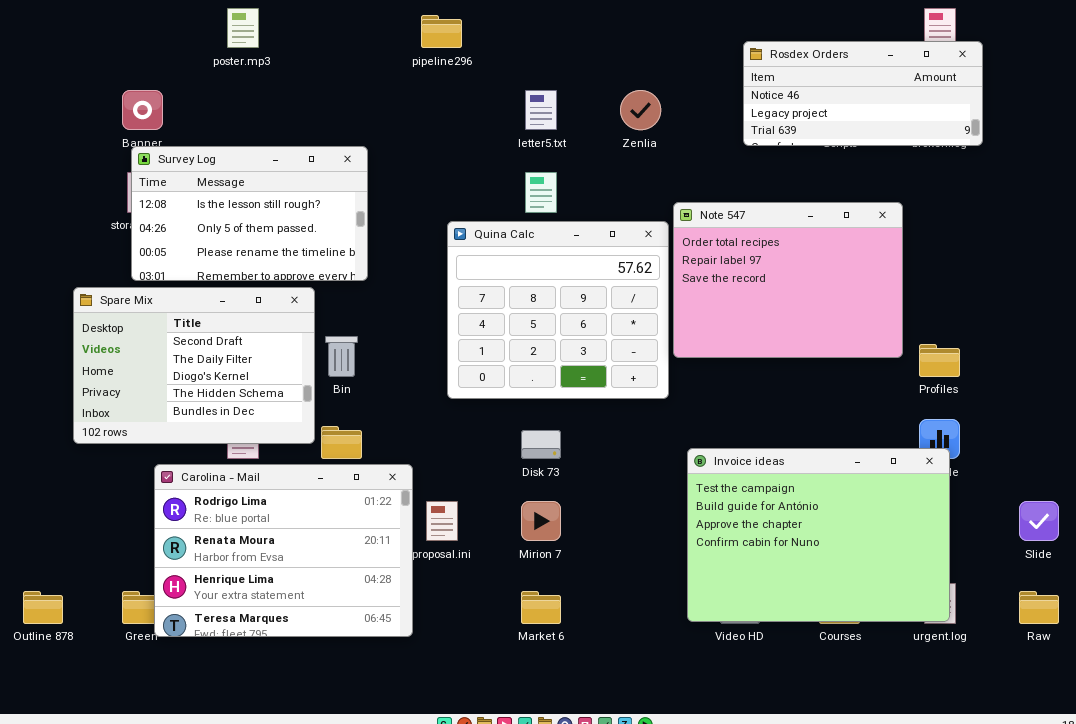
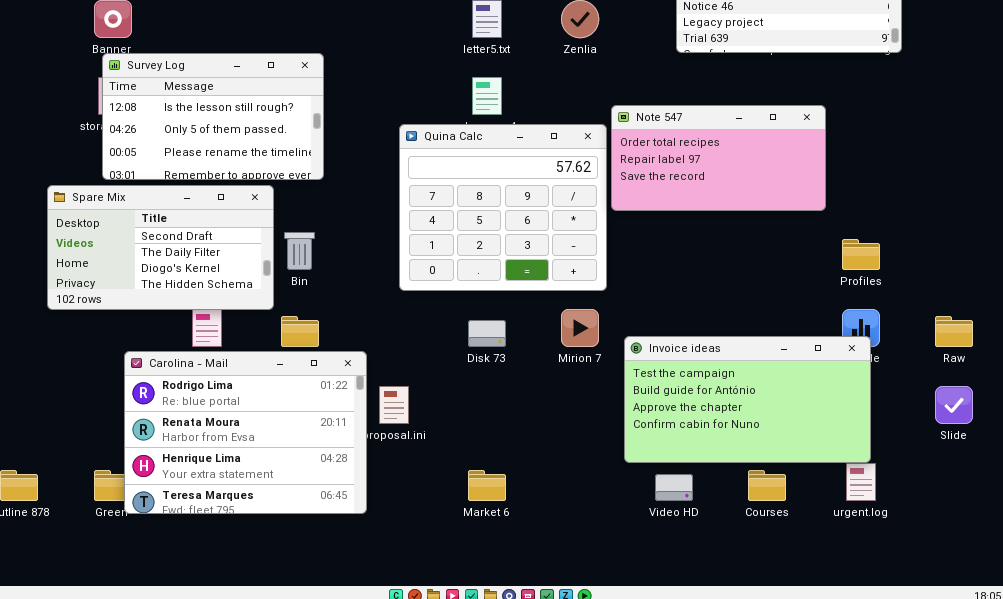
Note 547: [673,202,903,358] -> [611,105,826,211], resized
Spare Mix: [73,287,315,444] -> [47,185,274,310], resized
Invoice ideas: [687,448,950,622] -> [624,336,871,463], resized
Mirion 7: [521,501,561,541] -> [561,309,599,347], moved
Raw: [1019,591,1059,624] -> [935,316,973,347], moved

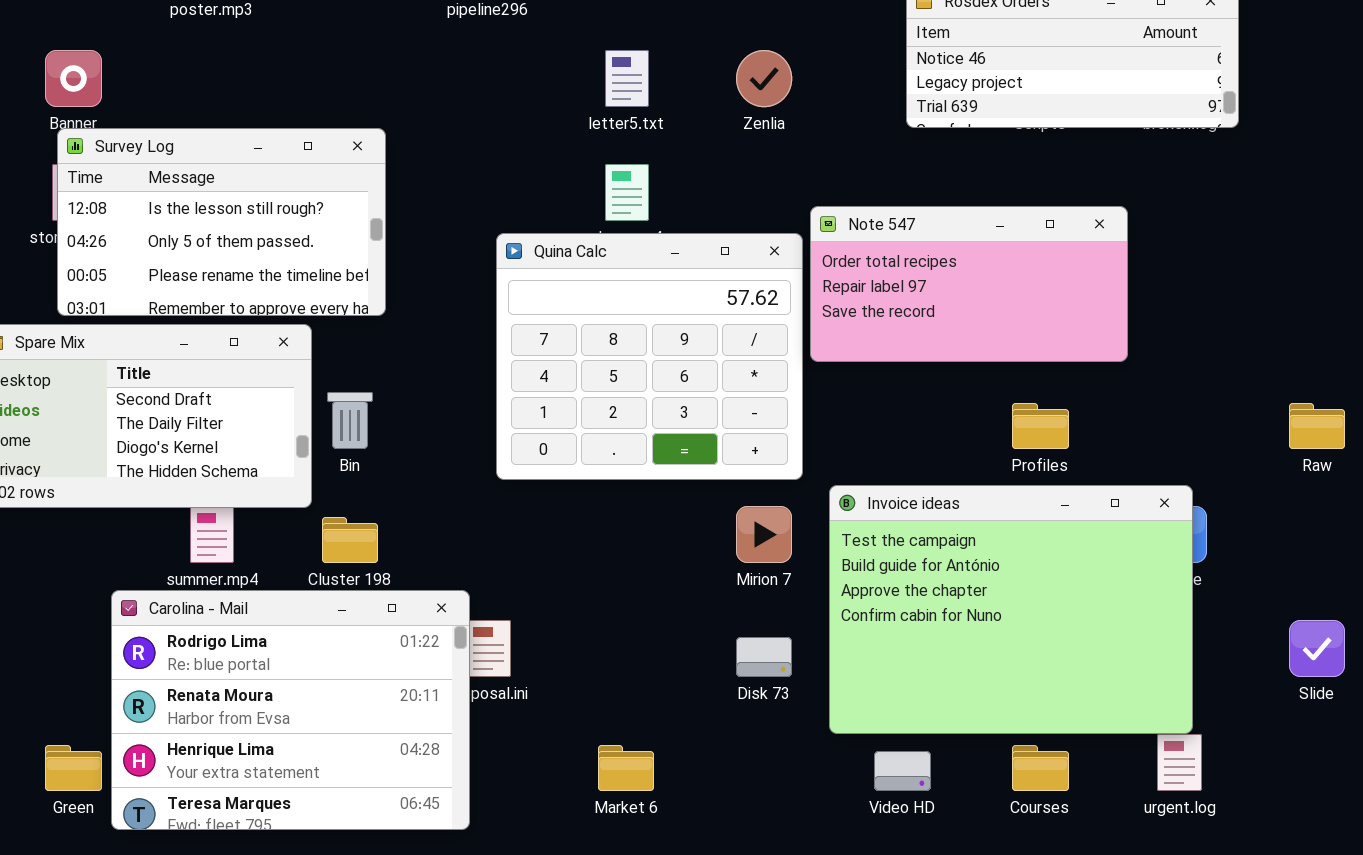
Profiles: [842,239,880,270] -> [1012,403,1069,449], moved
Raw: [935,316,973,347] -> [1289,403,1345,449], moved
Disk 73: [468,320,506,347] -> [736,637,792,677], moved
Invoice ideas: [624,336,871,463] -> [829,485,1193,734], resized
Carolina - Mail: [124,351,367,514] -> [111,590,470,830], moved

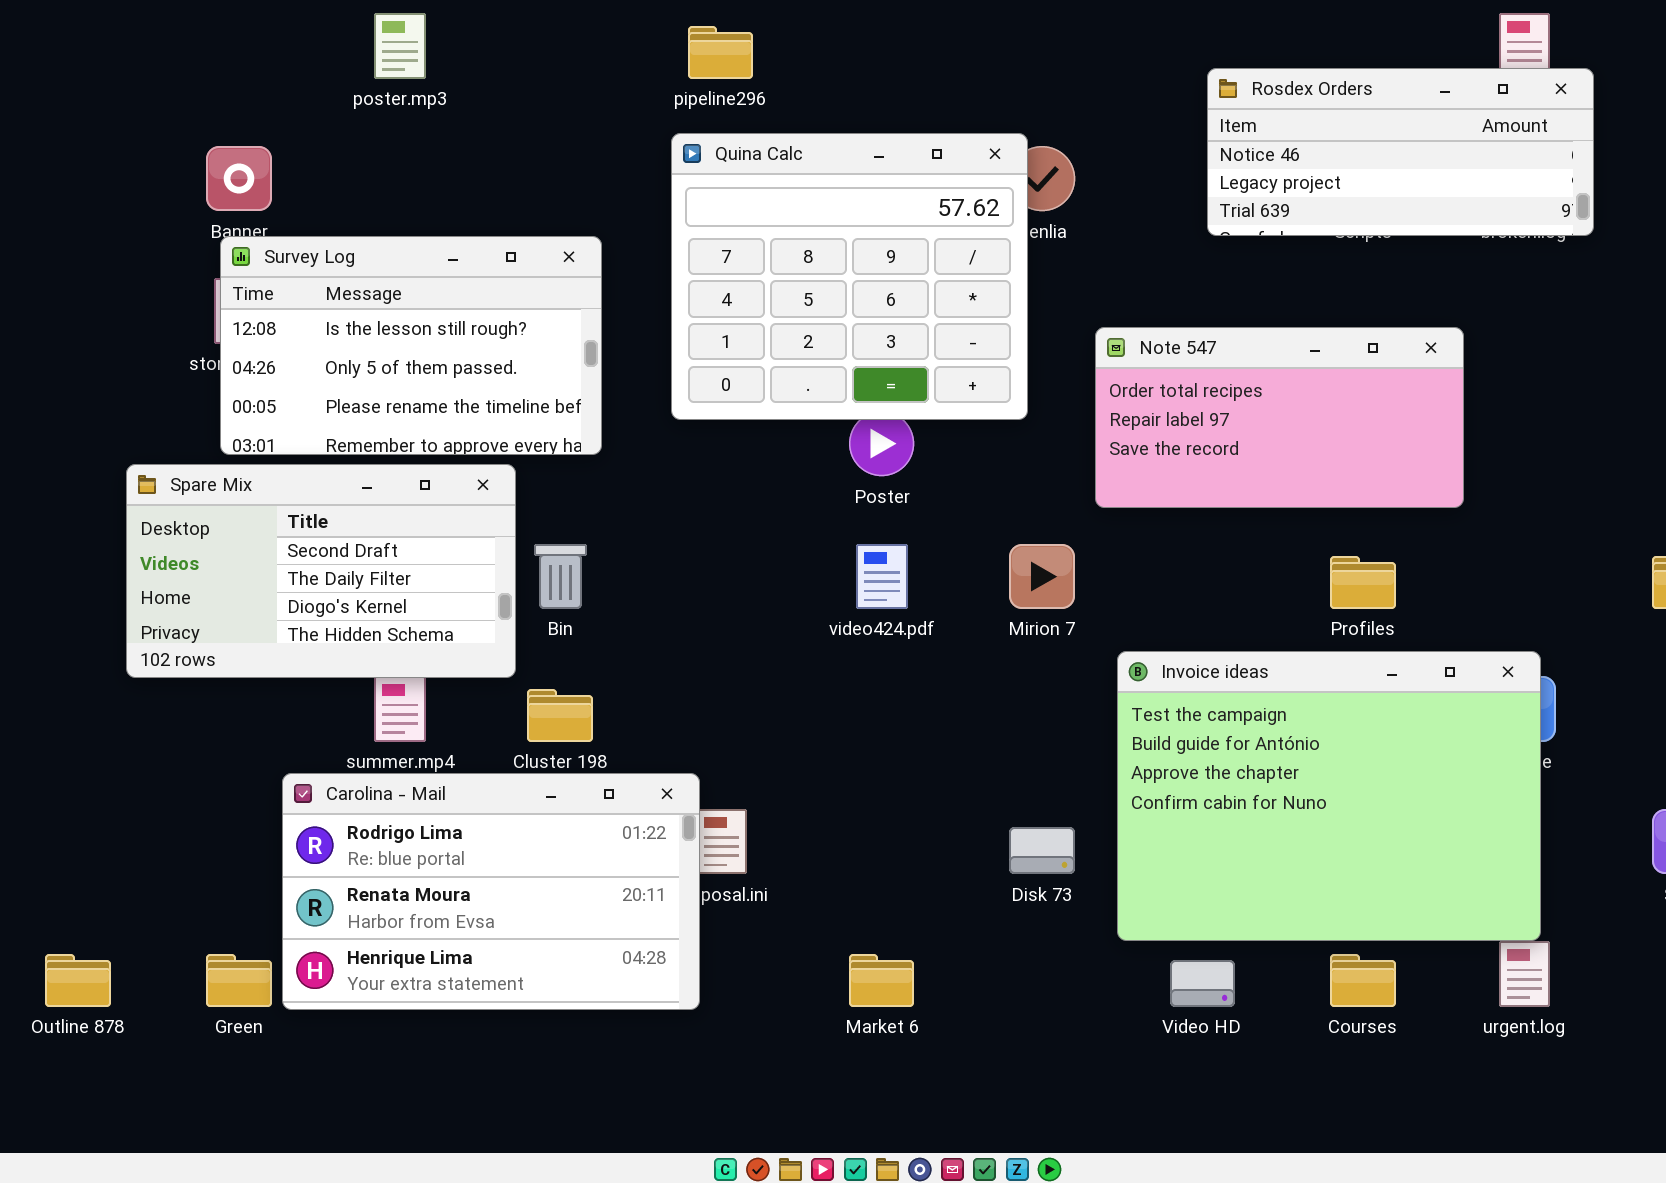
Quina Calc: [496,233,803,480] -> [671,133,1028,420], moved
Mirion 7: [736,506,792,563] -> [1009,544,1075,609], moved
Carolina - Mail: [111,590,470,830] -> [282,773,700,1010], resized

